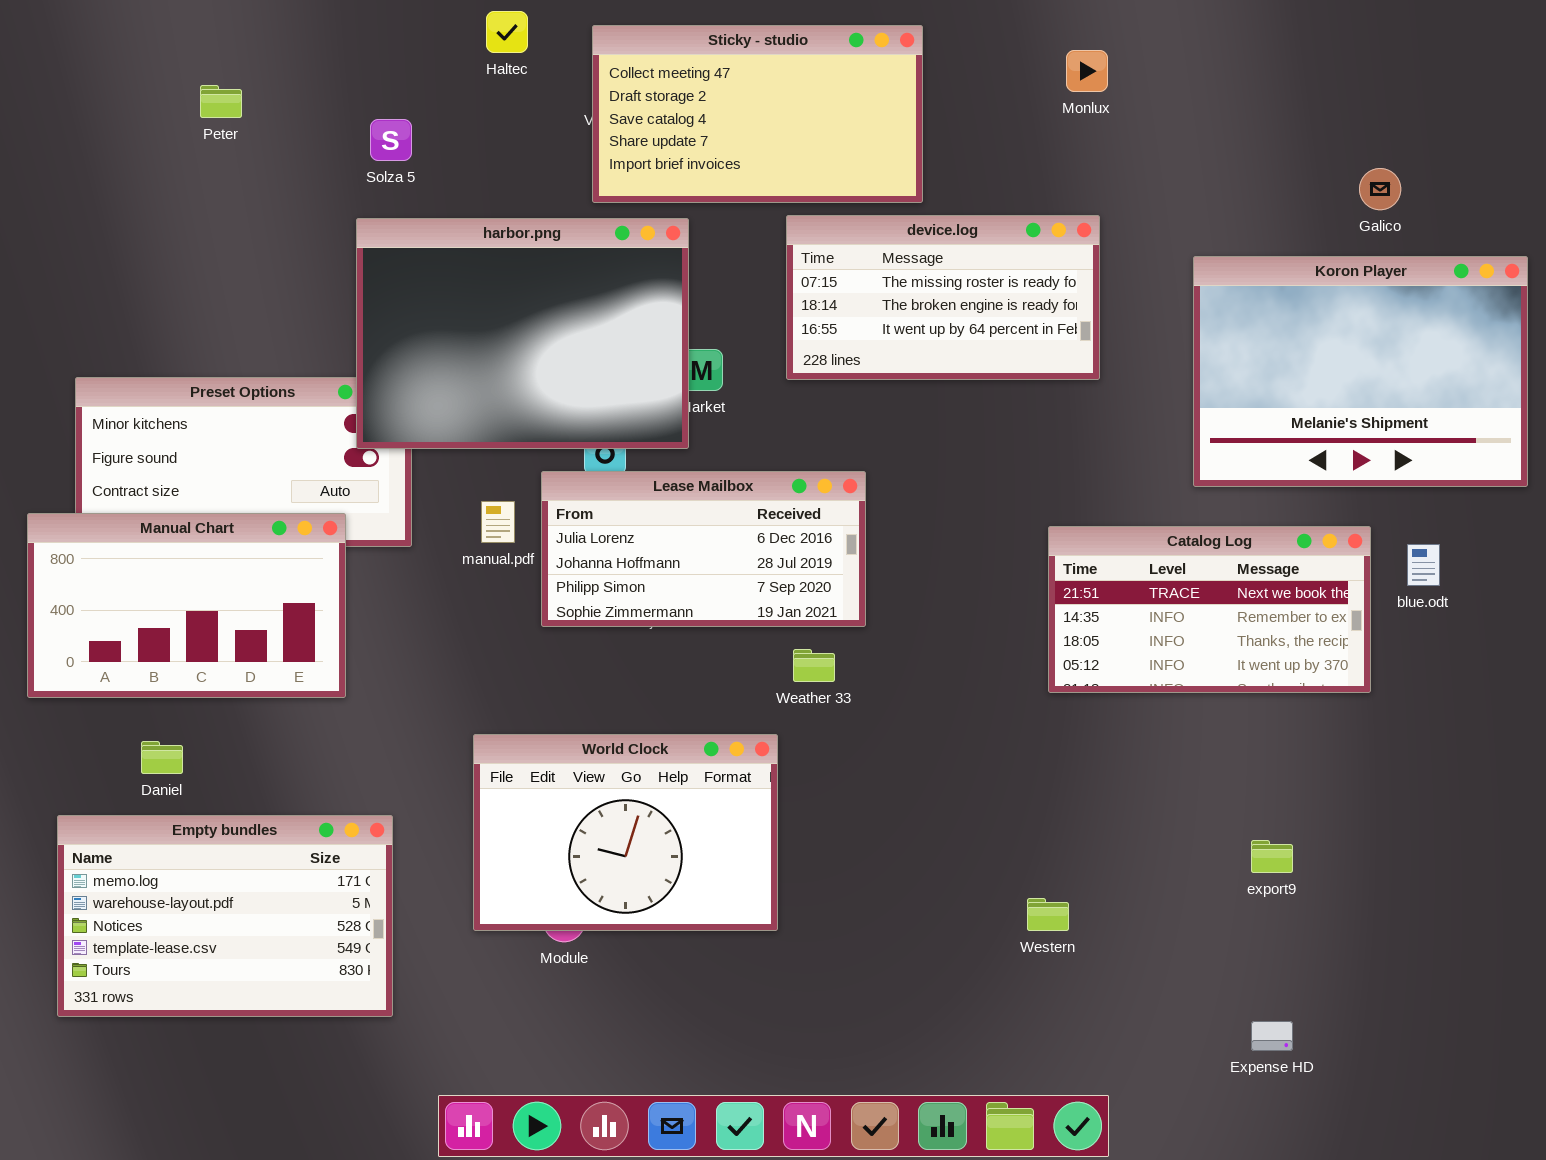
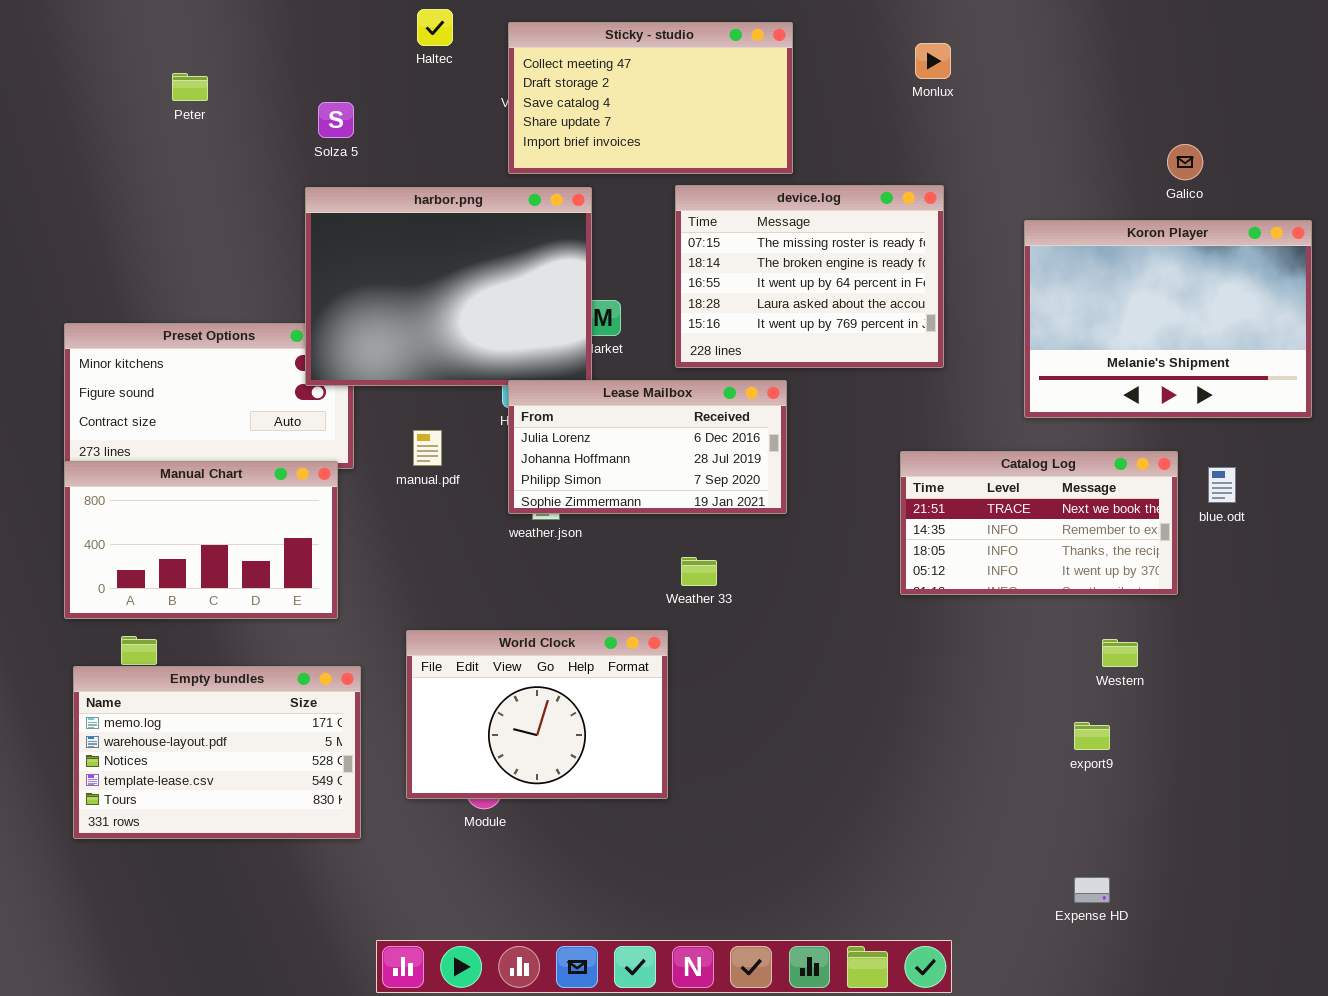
device.log: [786,215,1100,380] -> [675,185,944,368], resized
Lease Mailbox: [541,471,866,627] -> [508,380,787,514], moved
Manual Chart: [27,513,346,698] -> [64,461,338,619], moved
Empty bundles: [57,815,393,1017] -> [73,666,361,839], moved
Western: [1027,898,1069,931] -> [1102,639,1138,667], moved

